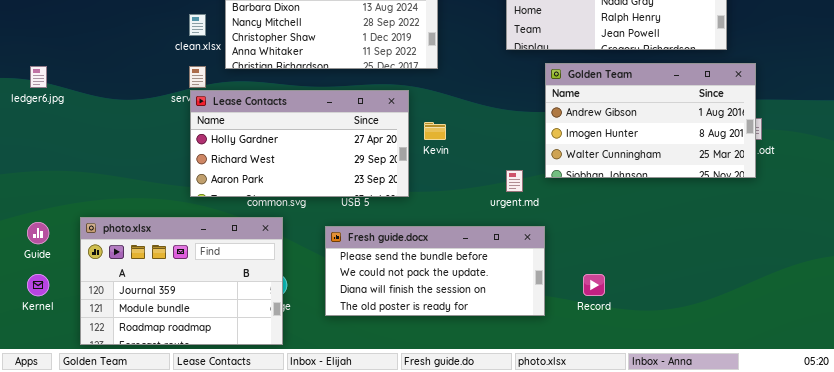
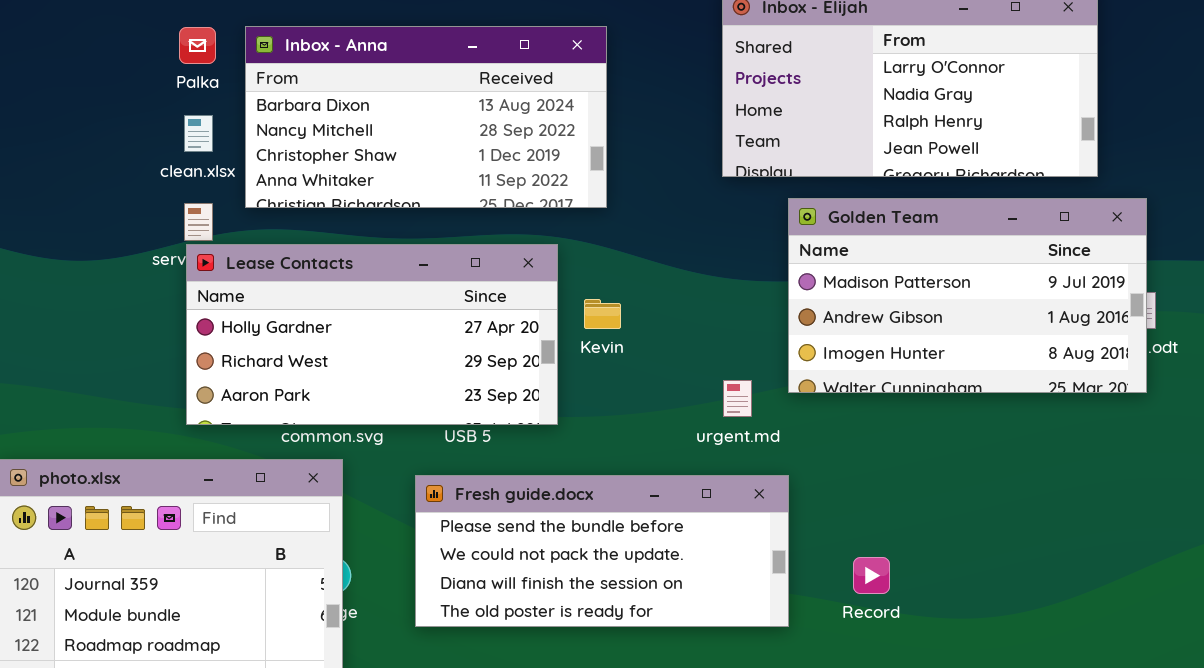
Golden Team: [545,63,756,178] -> [788,198,1147,393], scrolled up 1 row

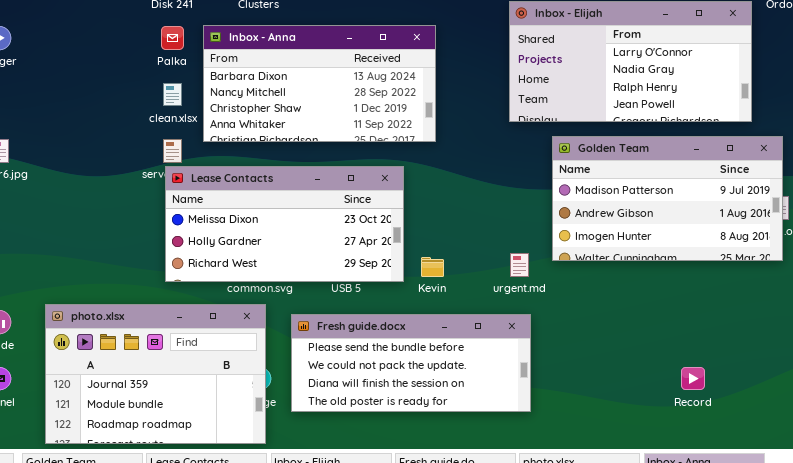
Lease Contacts: [186,244,558,425] -> [165,166,404,282], scrolled up 1 row
Kevin: [584,299,621,329] -> [421,257,444,277], moved
Fresh guide.docx: [415,475,789,627] -> [291,314,531,412], moved
Record: [853,557,890,594] -> [681,367,705,390], moved

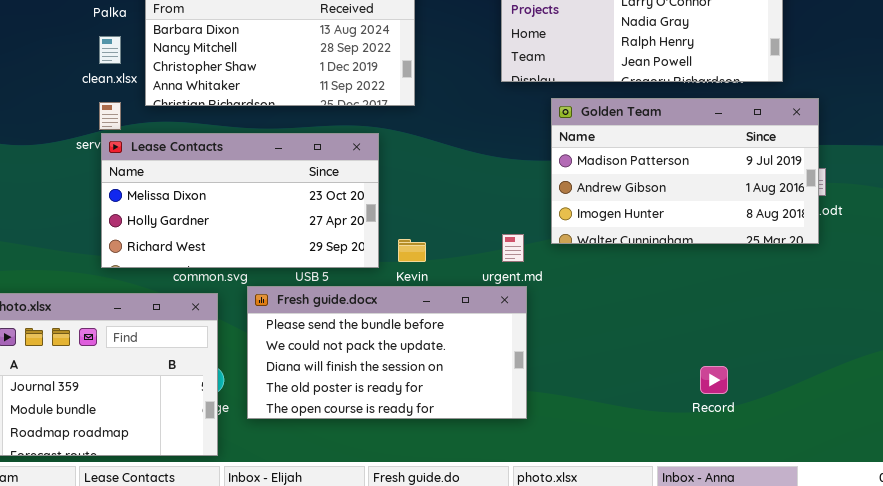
Fresh guide.docx: [291,314,531,412] -> [247,286,527,419], resized

